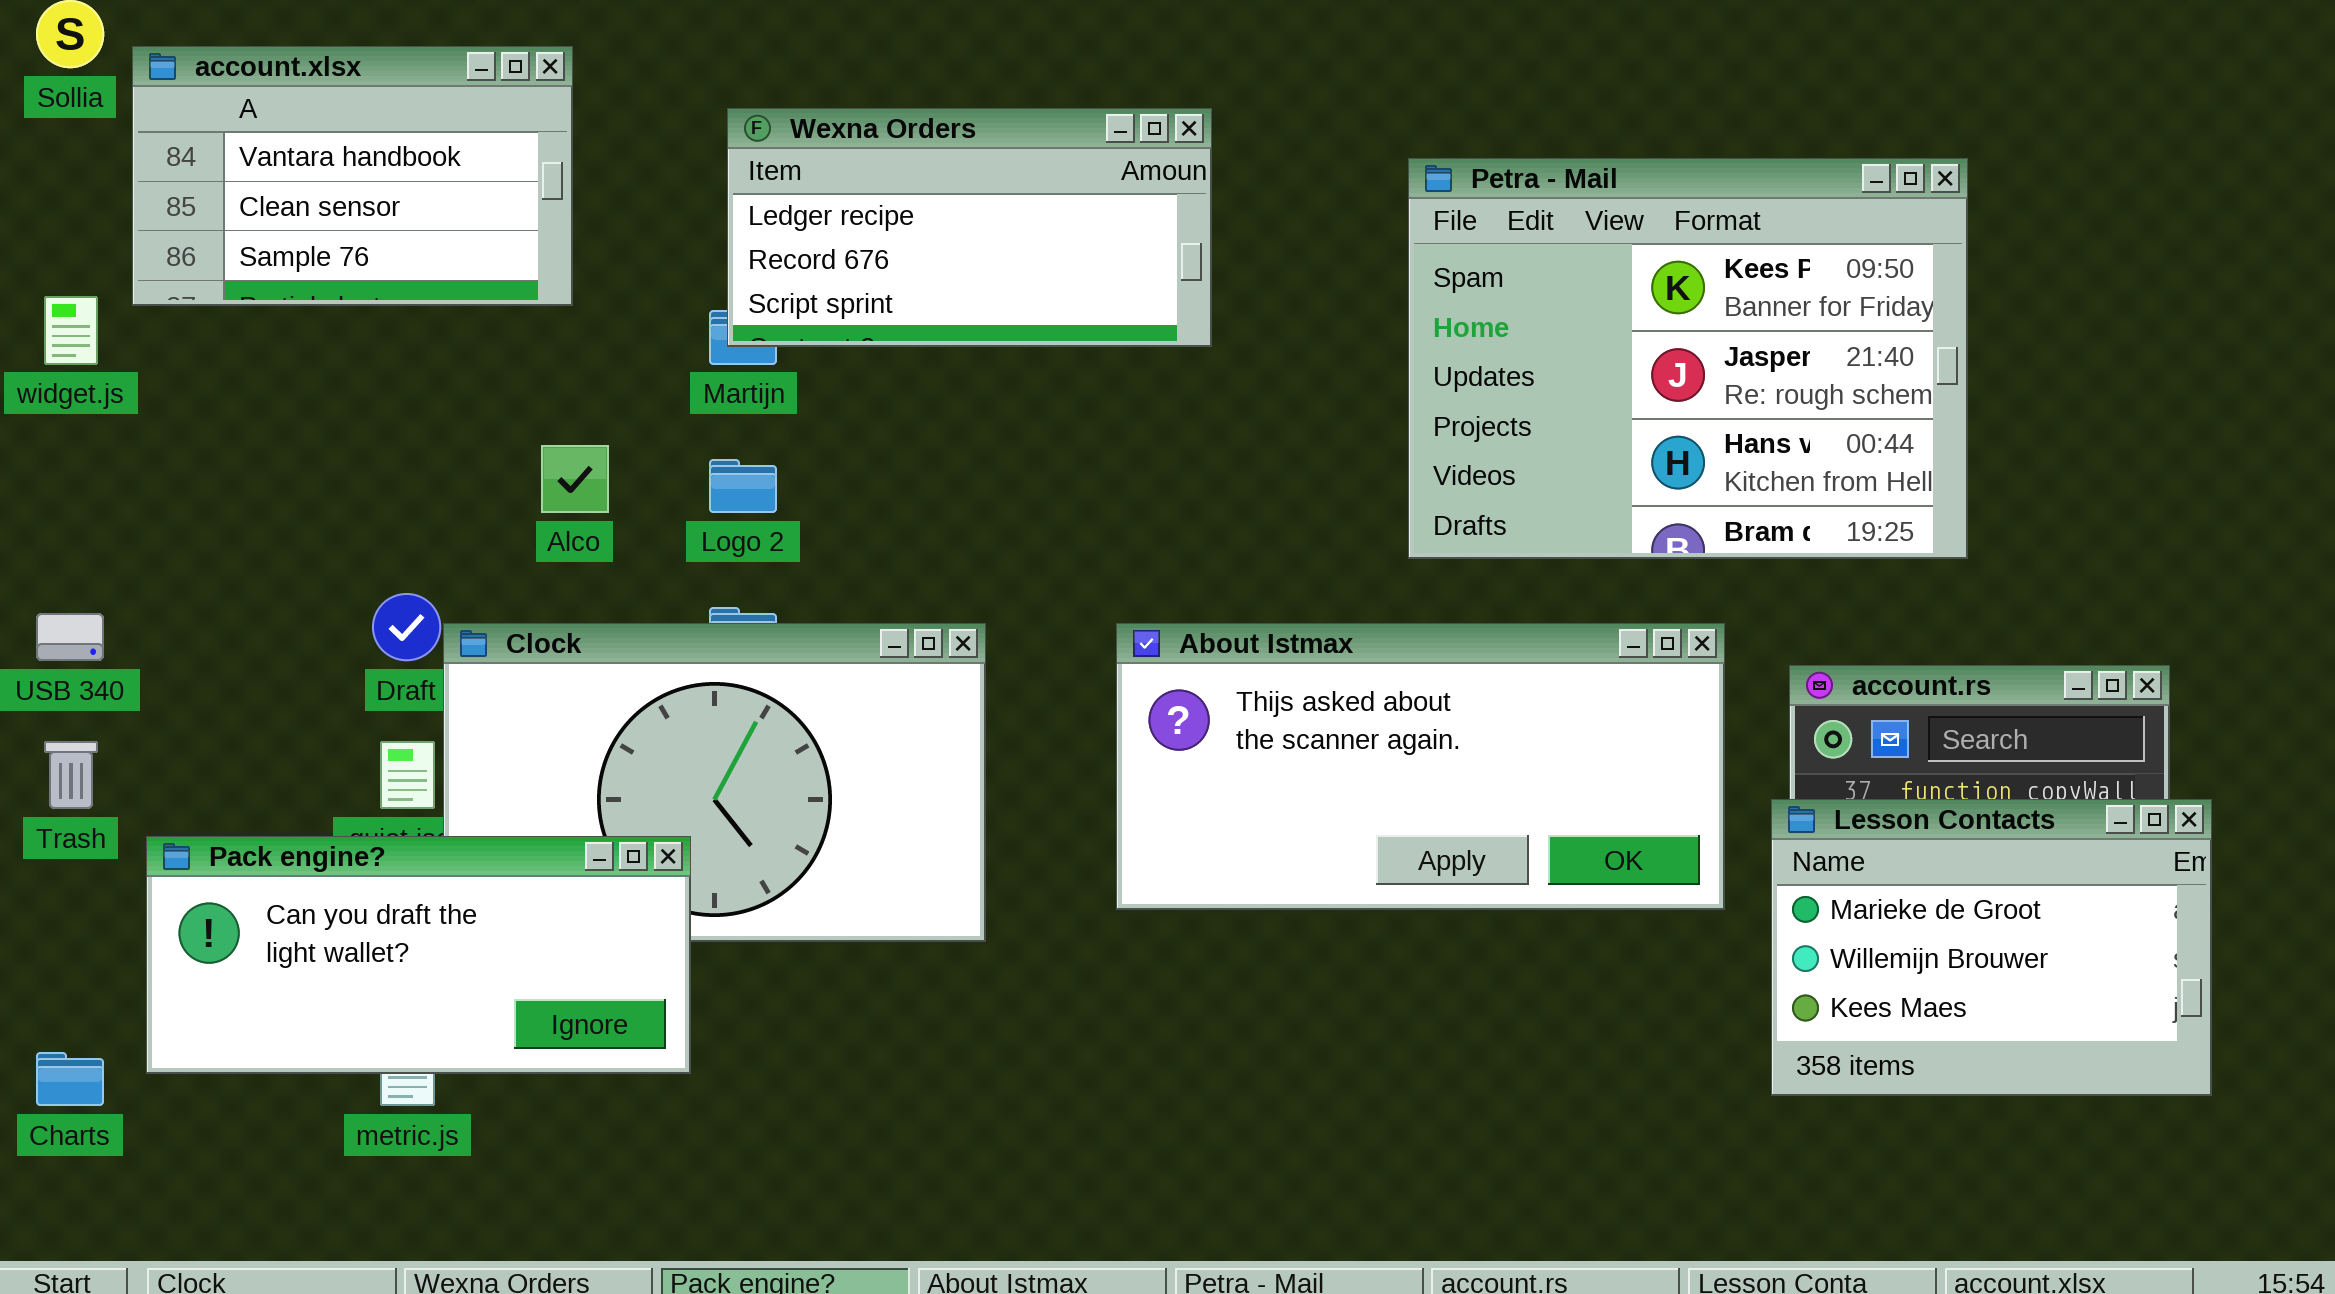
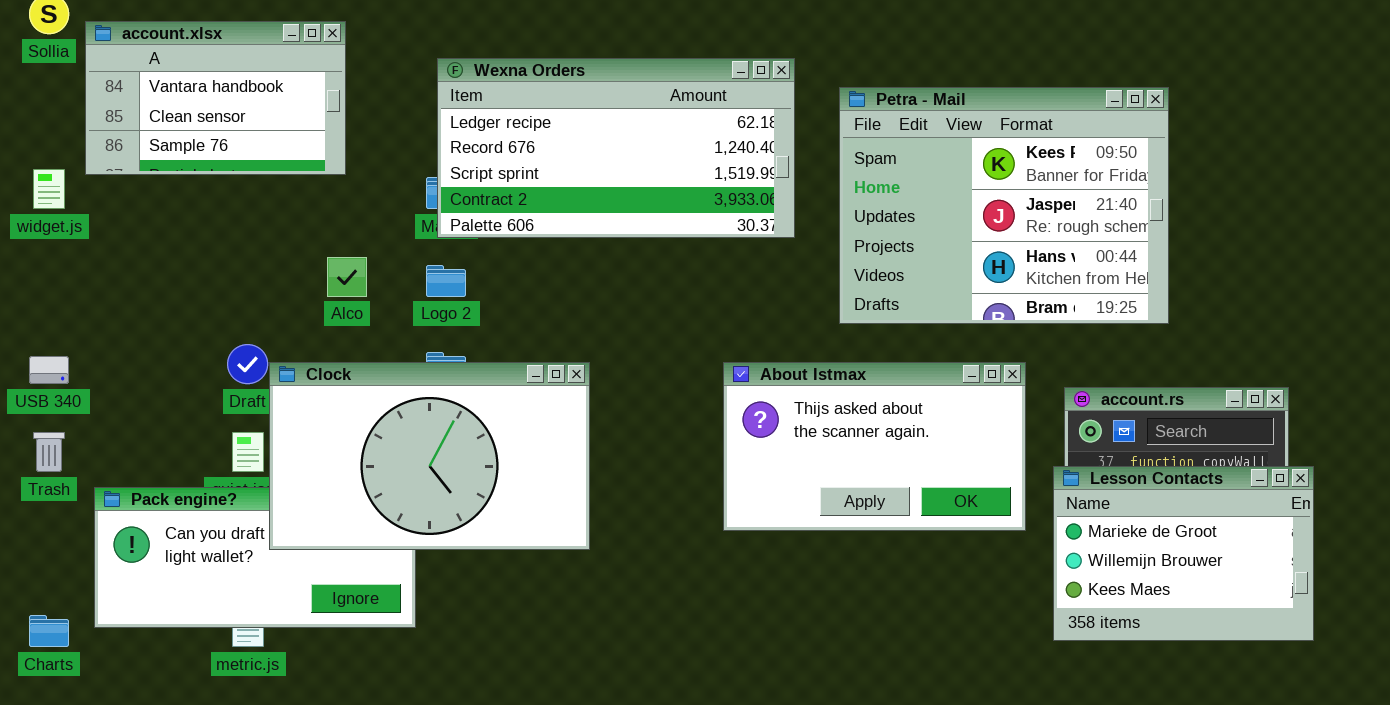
Wexna Orders: [727,108,1212,347] -> [437,58,795,238], resized
Clock: [443,623,986,942] -> [269,362,590,550], raised
About Istmax: [1116,623,1725,910] -> [723,362,1026,531], resized

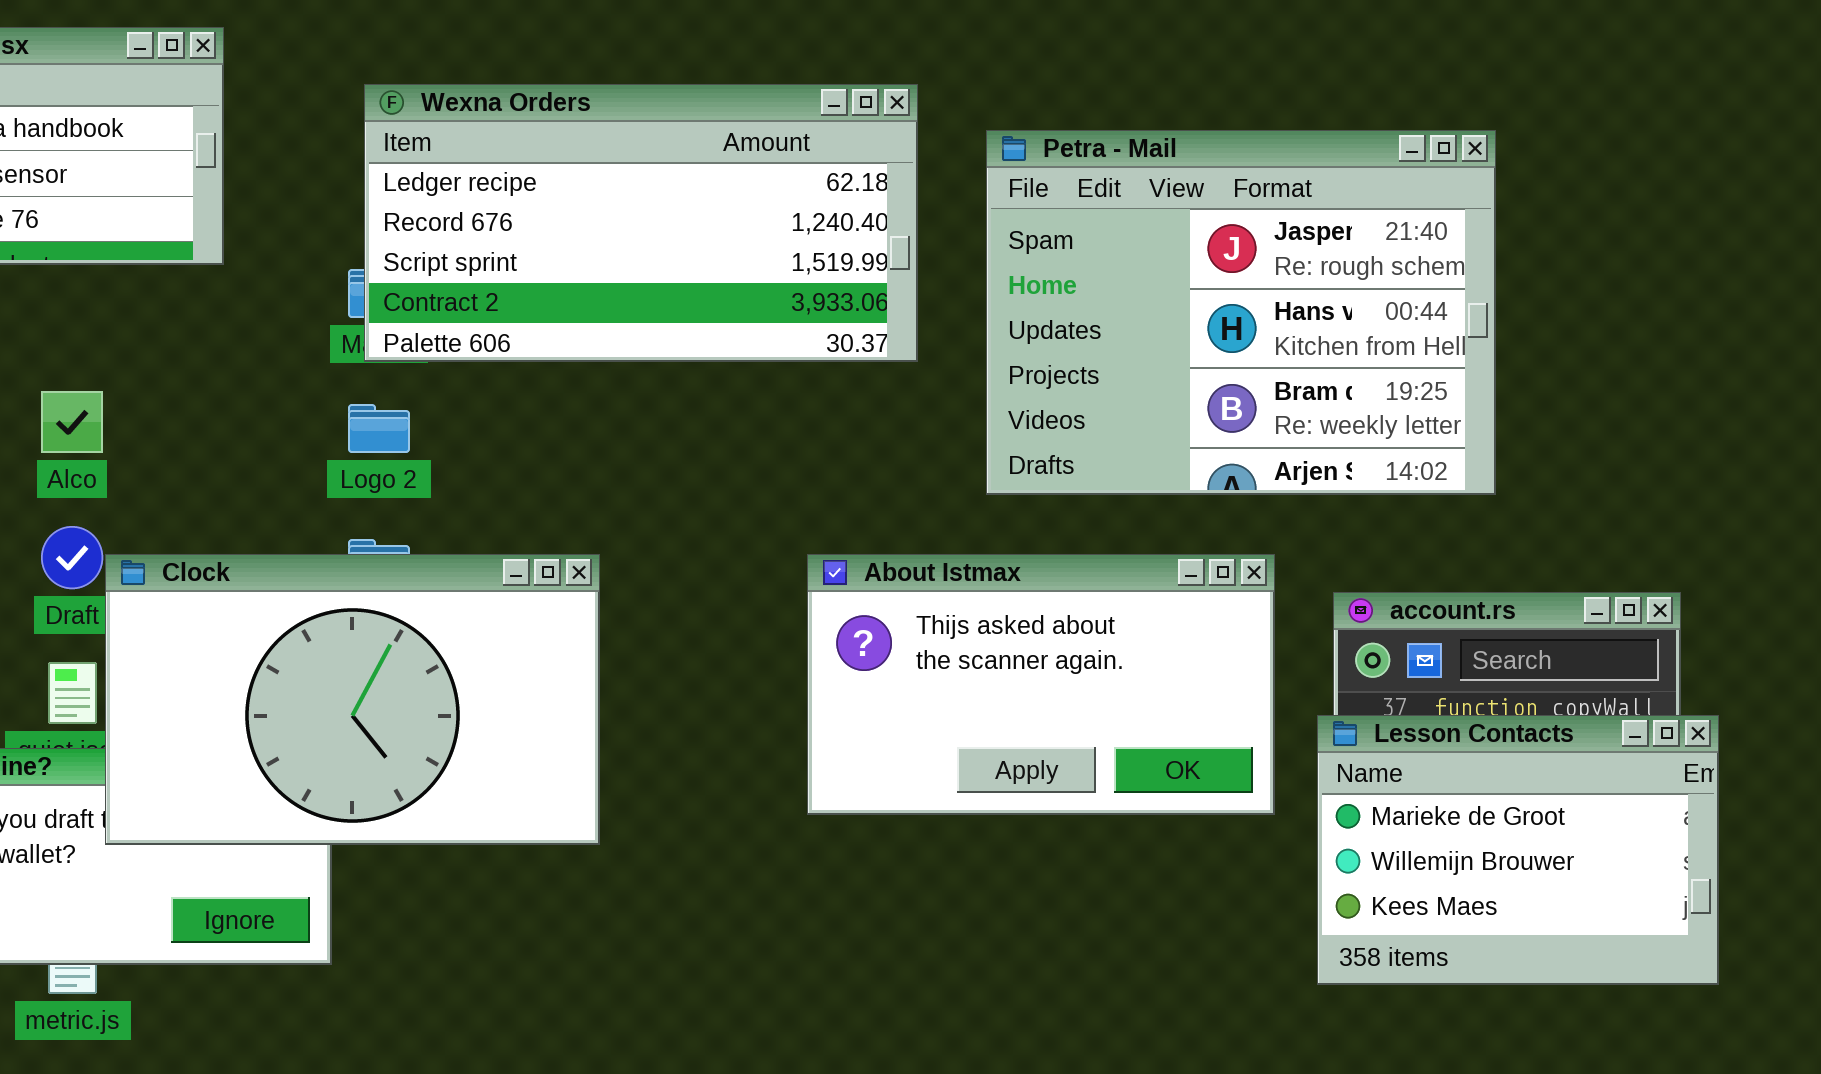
Petra - Mail: [839,87,1169,324] -> [986,130,1496,495], scrolled down 1 row
Alco: [327,257,367,297] -> [41,391,103,453], moved

